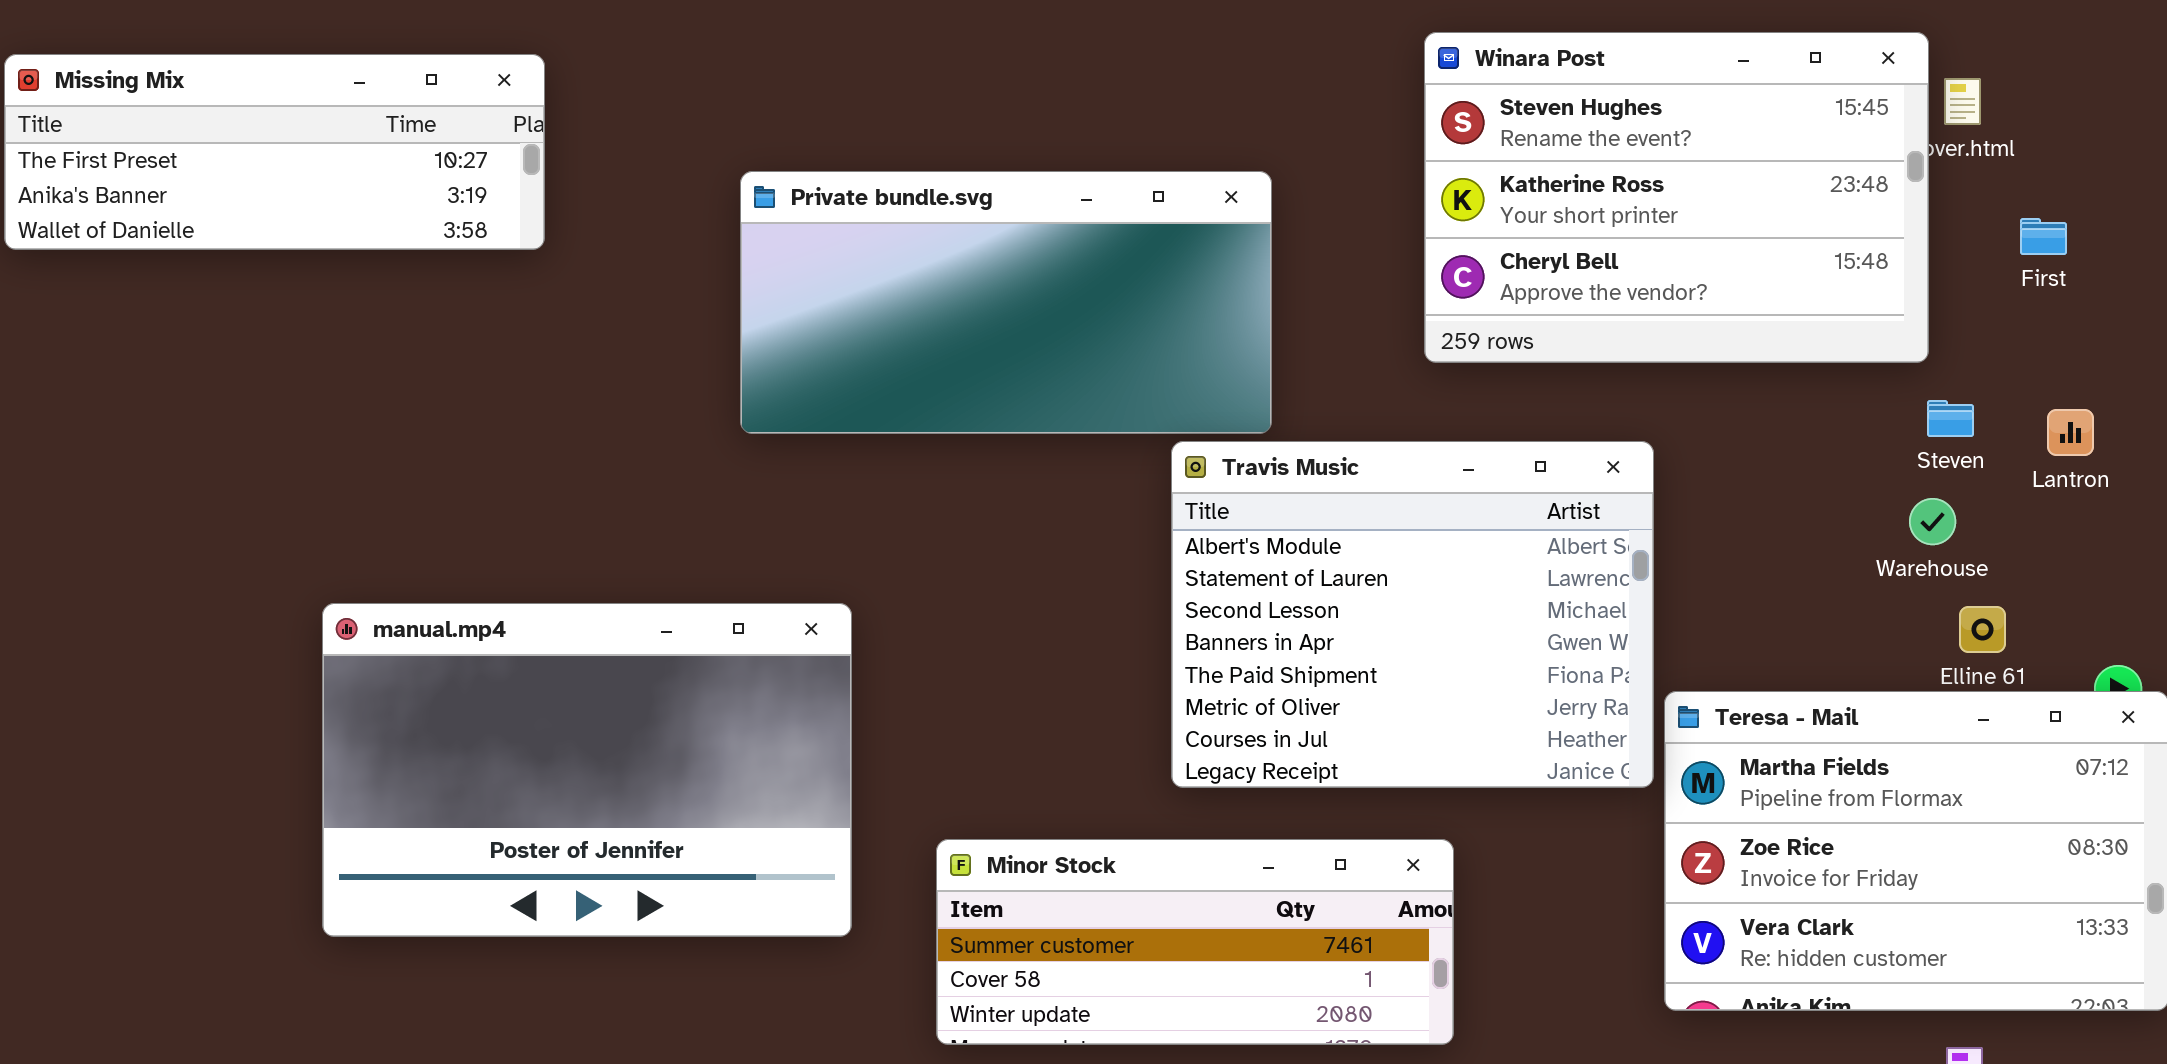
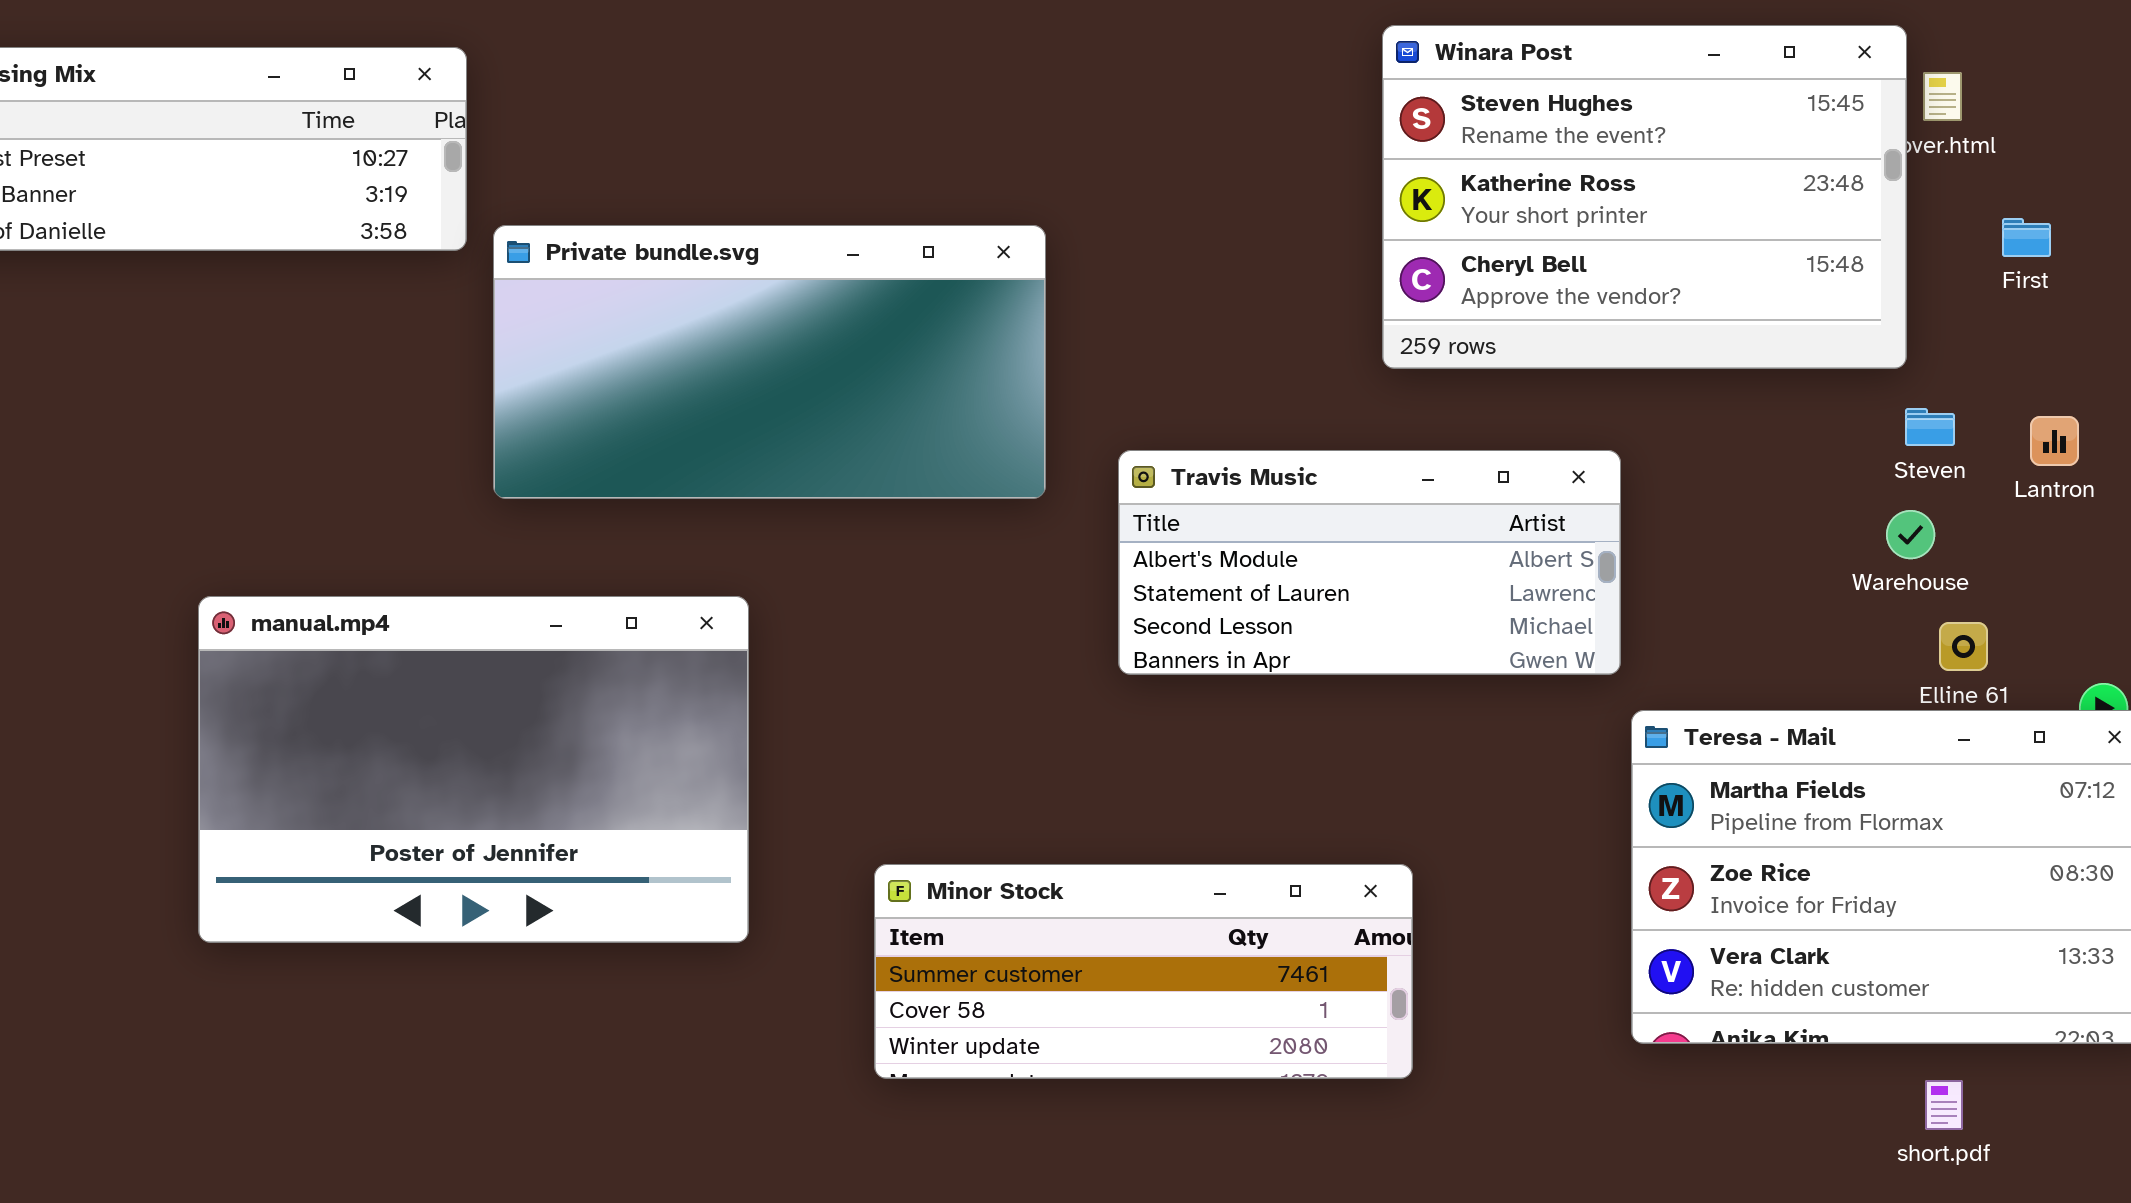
Private bundle.svg: [740,171,1272,434] -> [493,225,1046,499], moved
Travis Music: [1171,441,1654,788] -> [1118,450,1621,675], resized
manual.mp4: [322,603,852,937] -> [198,596,749,943], moved

